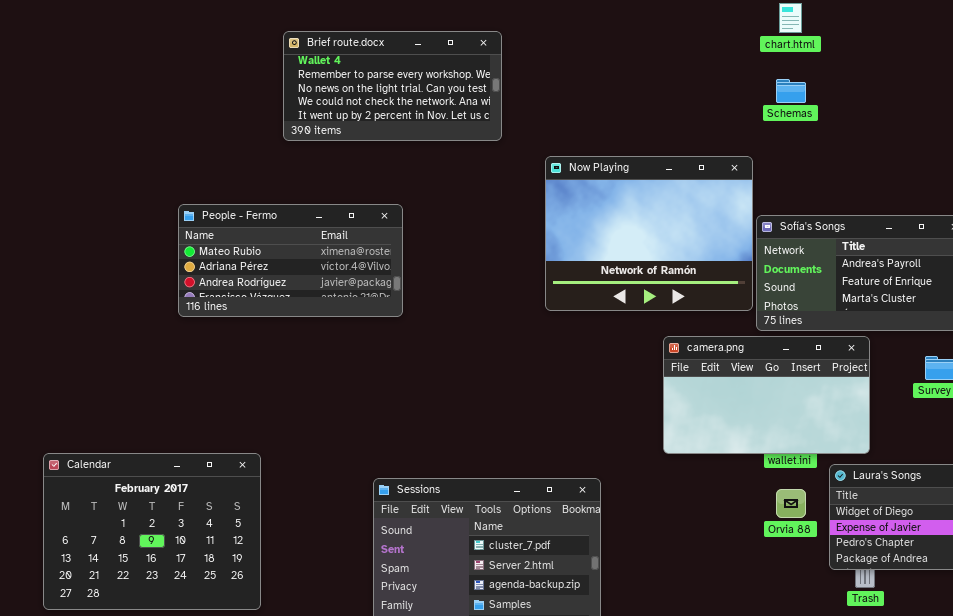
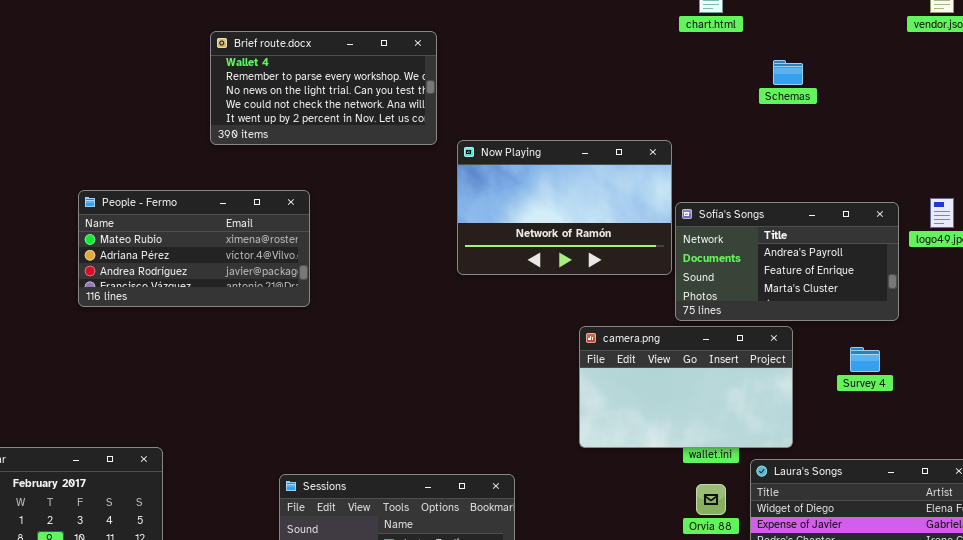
Brief route.docx: [283,31,502,141] -> [210,31,437,145], moved
Schemas: [776,79,806,103] -> [773,60,803,85], moved
Now Playing: [545,156,753,311] -> [457,140,672,275], resized

